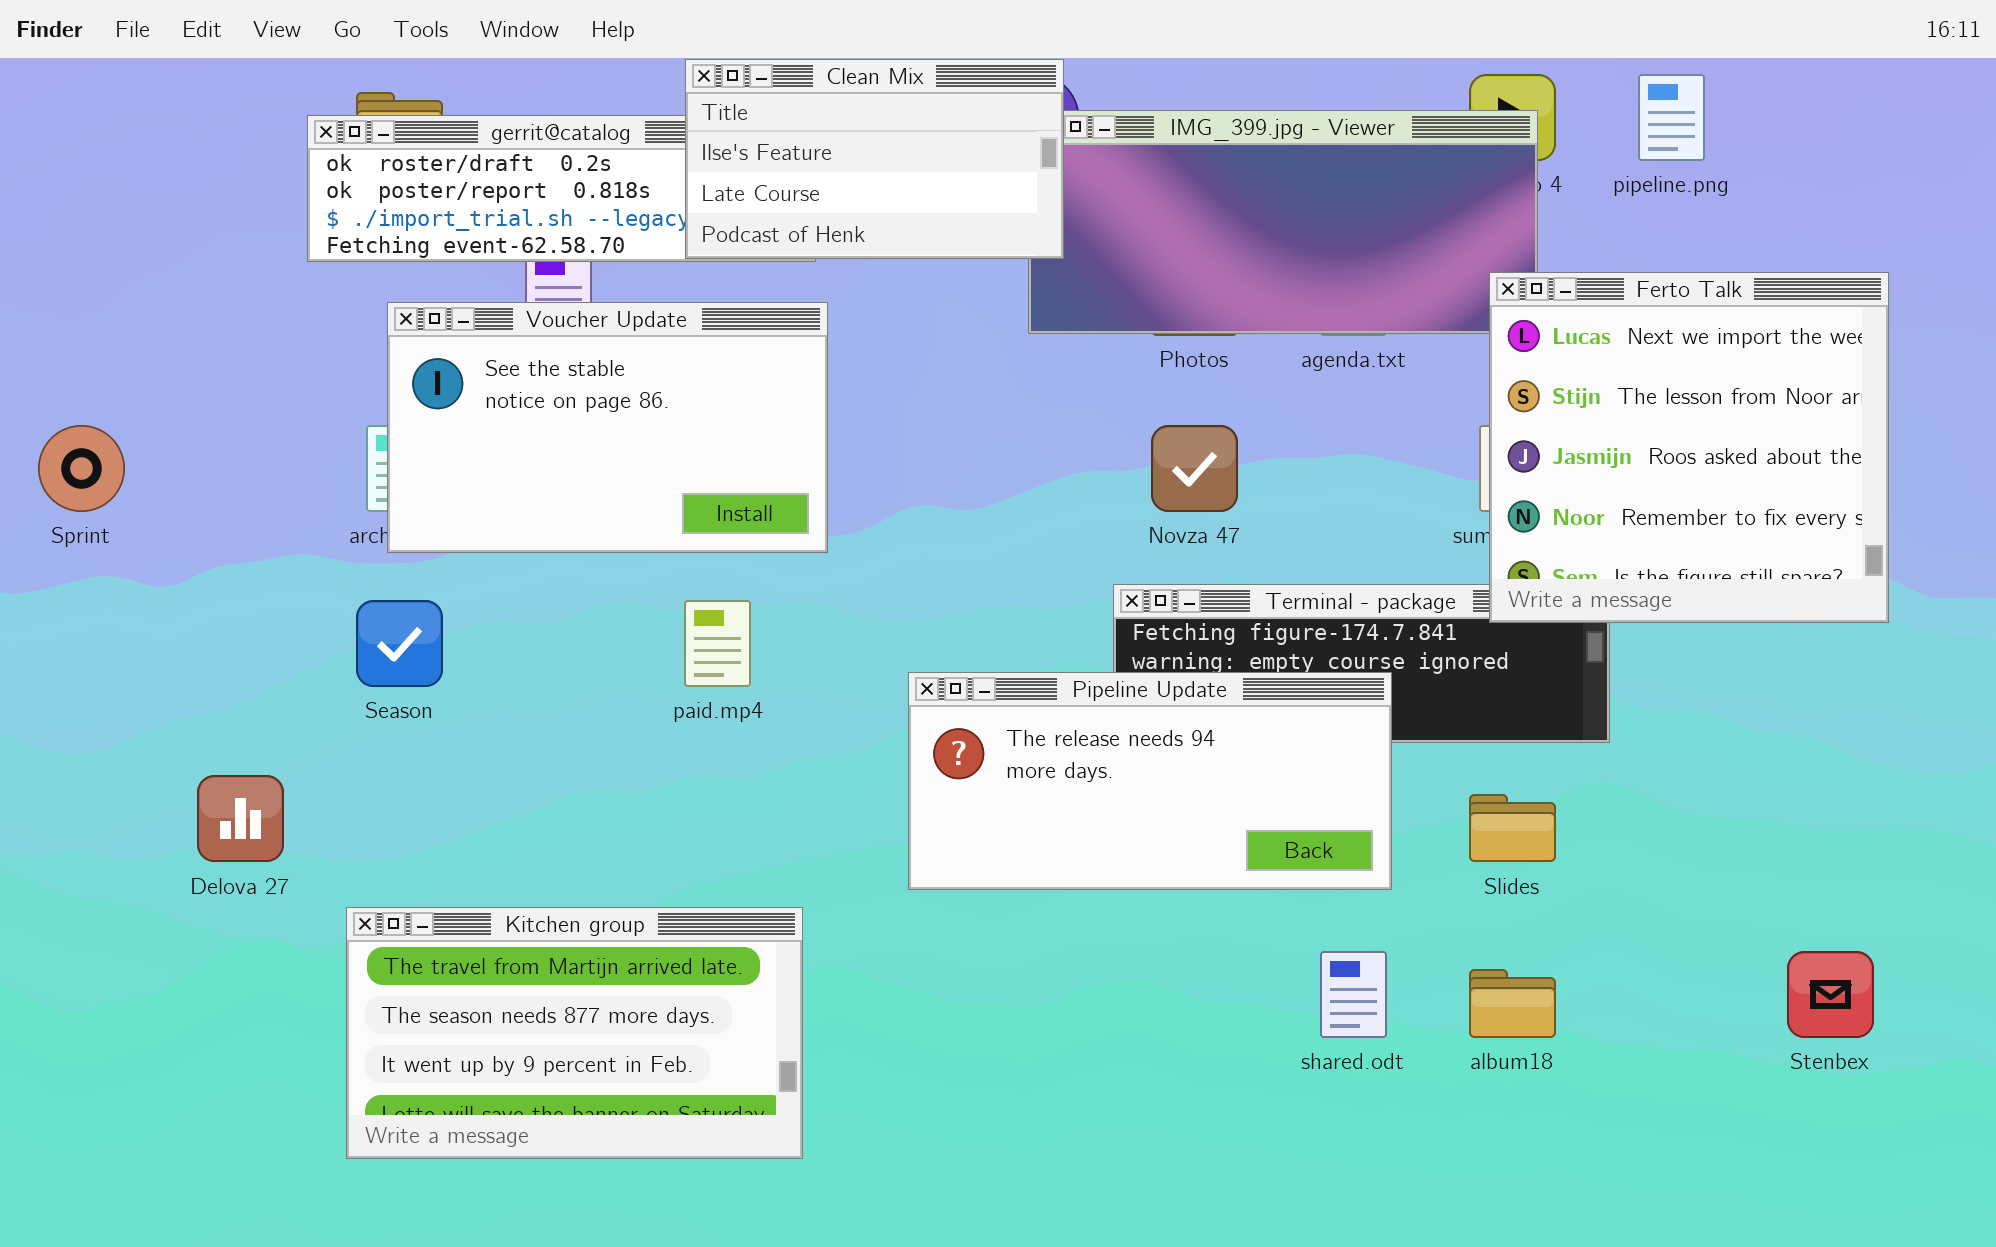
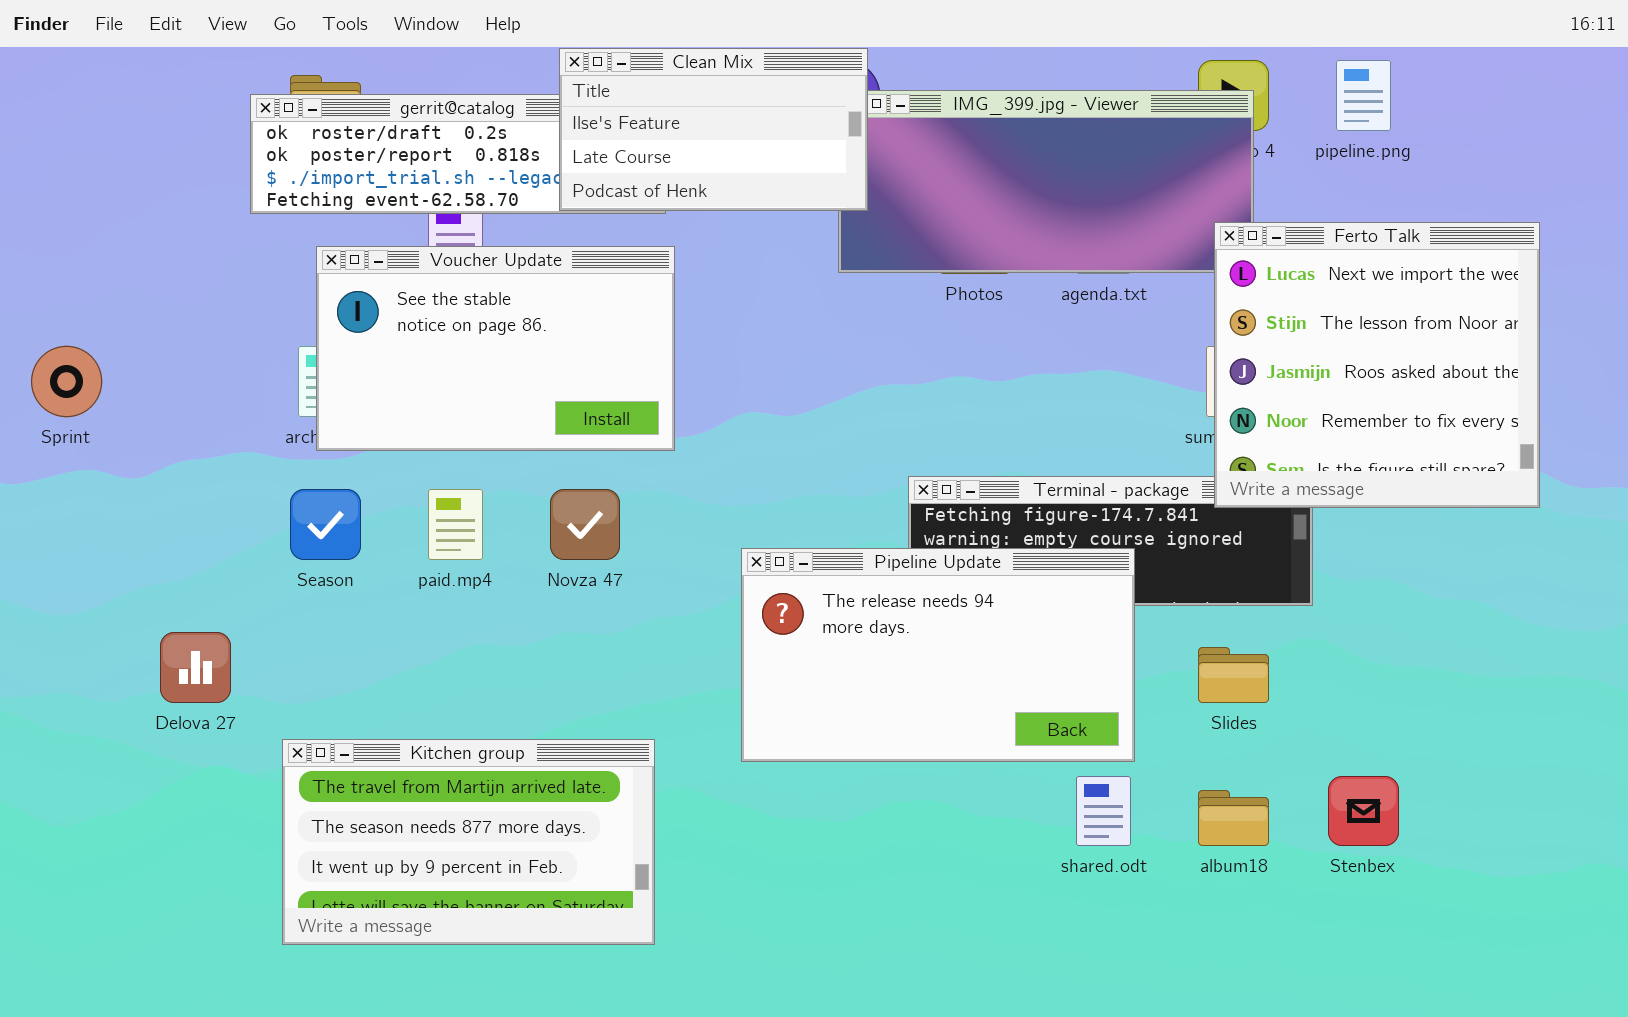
Novza 47: [1151,425,1238,512] -> [550,489,620,560], moved
paid.mp4: [684,600,751,687] -> [428,489,483,560], moved
Pipeline Update: [908,672,1392,890] -> [741,548,1135,762], resized
Stenbex: [1787,951,1874,1038] -> [1328,776,1399,846], moved

